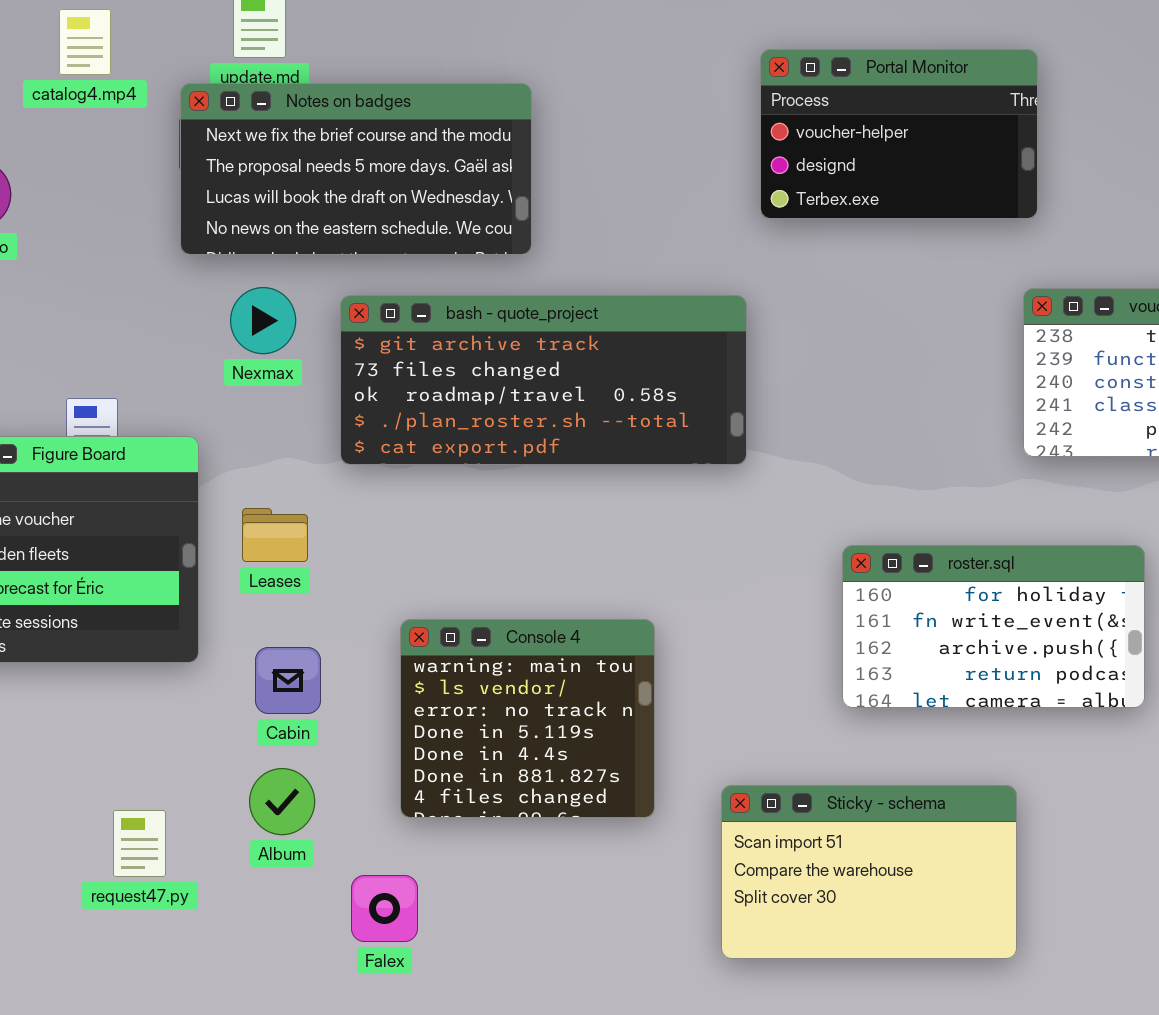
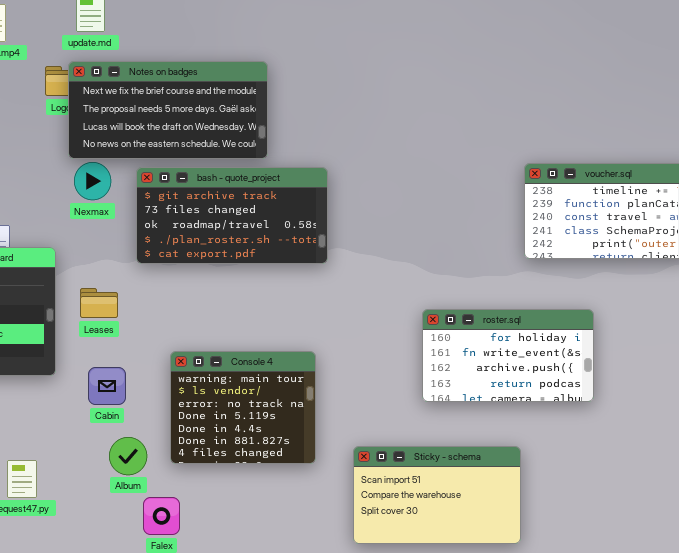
Portal Monitor: [760,49,1038,219] -> none, closed
Notes on badges: [180,83,532,255] -> [68,61,268,159], moved
bash - quote_project: [340,295,747,465] -> [136,167,328,264], resized
Album: [249,768,315,835] -> [109,437,147,475], moved

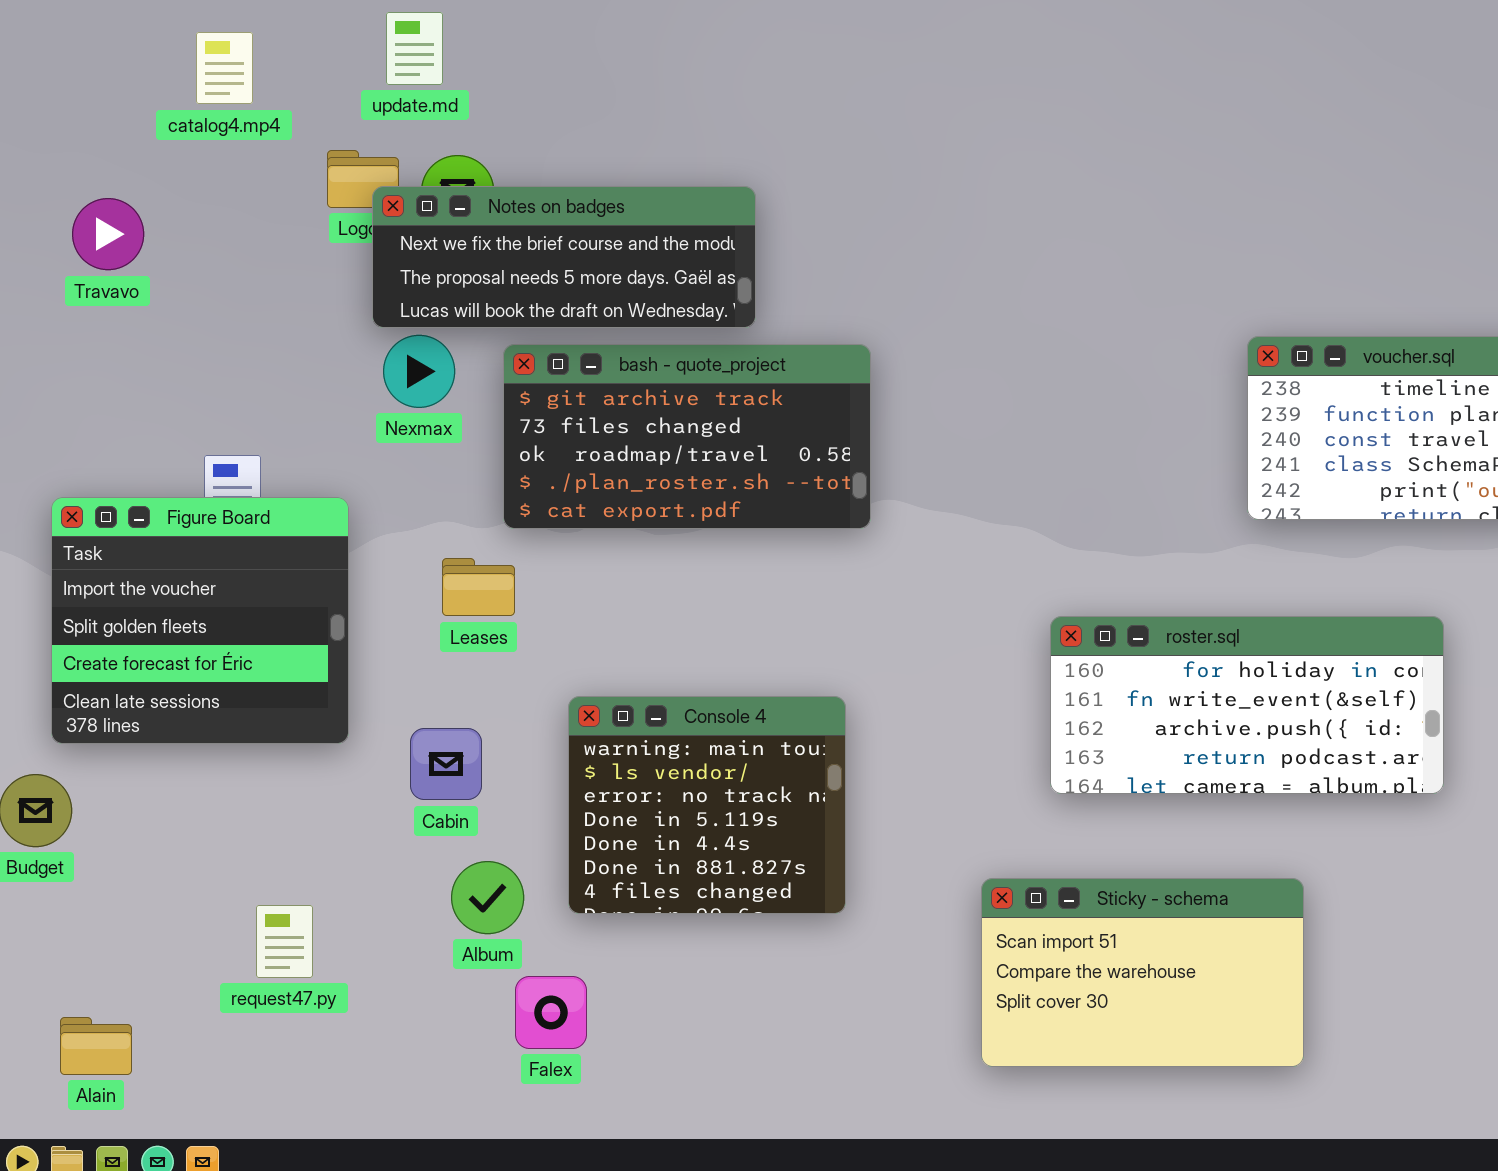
Notes on badges: [68,61,268,159] -> [372,186,756,328], resized
Leases: [80,288,118,318] -> [442,558,515,616], moved
roster.sql: [422,309,594,402] -> [1050,616,1444,794], resized
Sticky - schema: [353,446,521,544] -> [981,878,1304,1067], moved

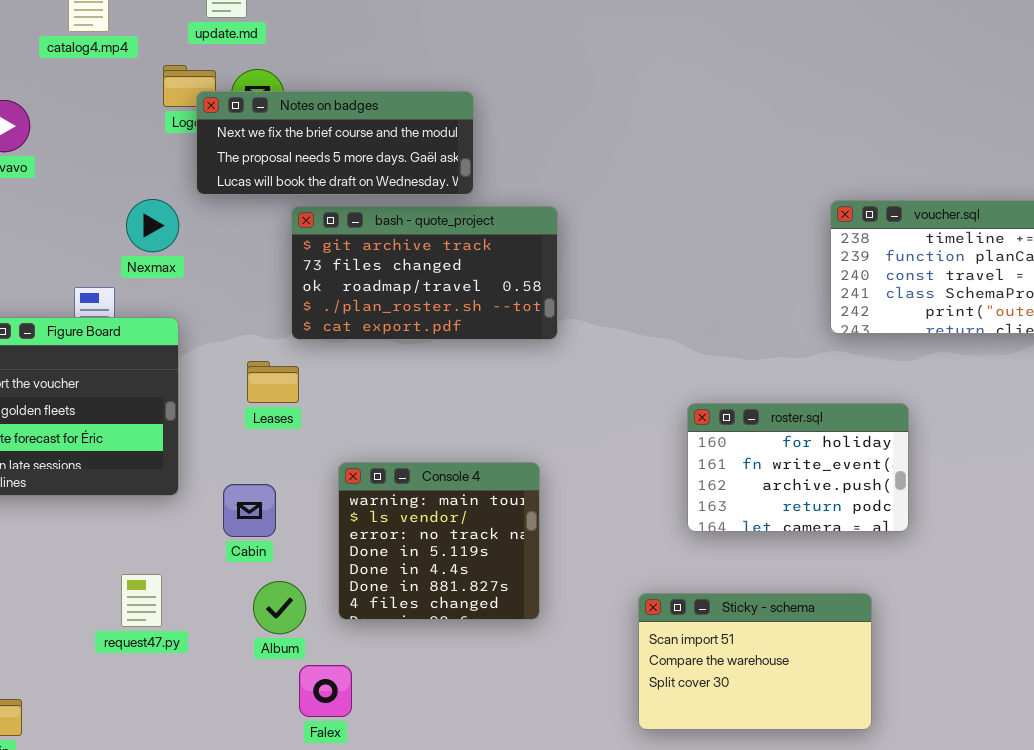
Nexmax: [383,335,455,408] -> [126,199,179,252], moved
roster.sql: [1050,616,1444,794] -> [687,403,909,532], resized
request47.py: [256,905,313,978] -> [121,574,162,627], moved

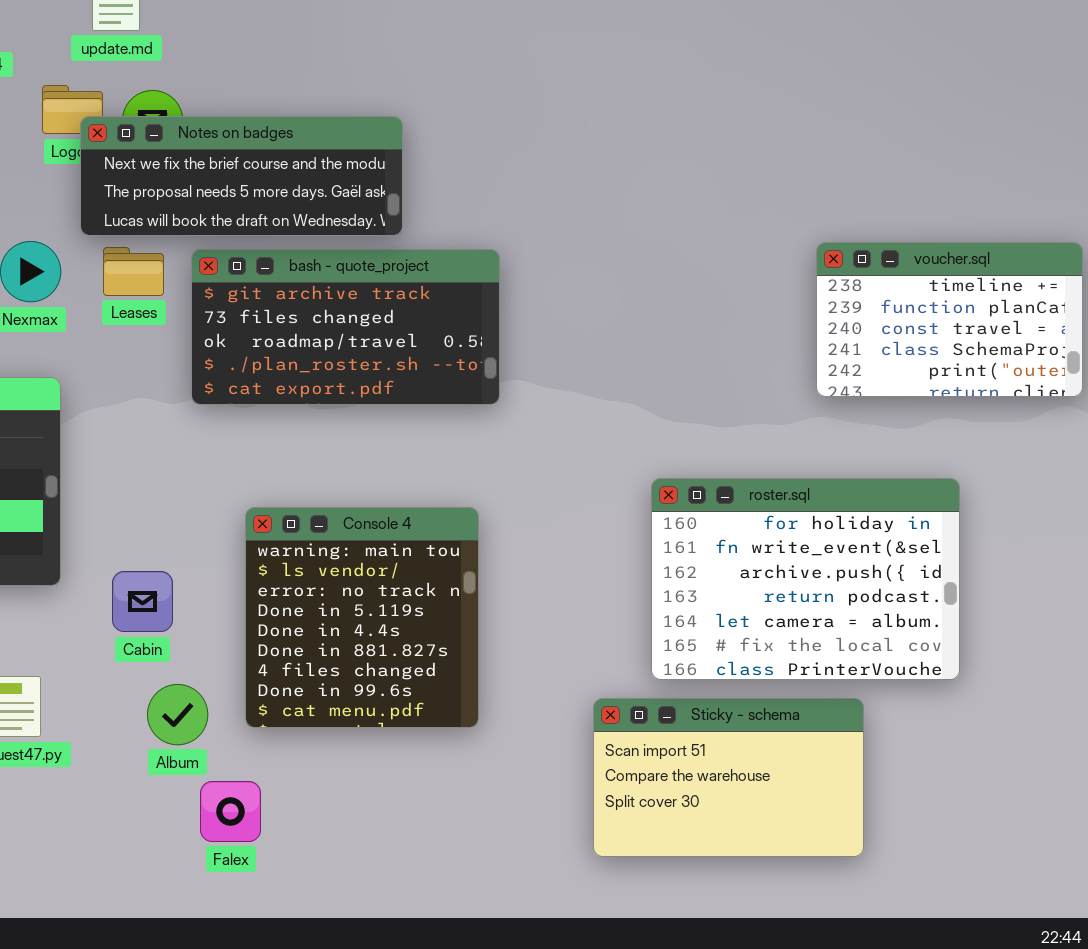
Leases: [247,361,299,403] -> [103,247,164,296], moved
roster.sql: [687,403,909,532] -> [651,478,960,680], resized
Console 4: [338,462,540,620] -> [245,507,479,728], resized

